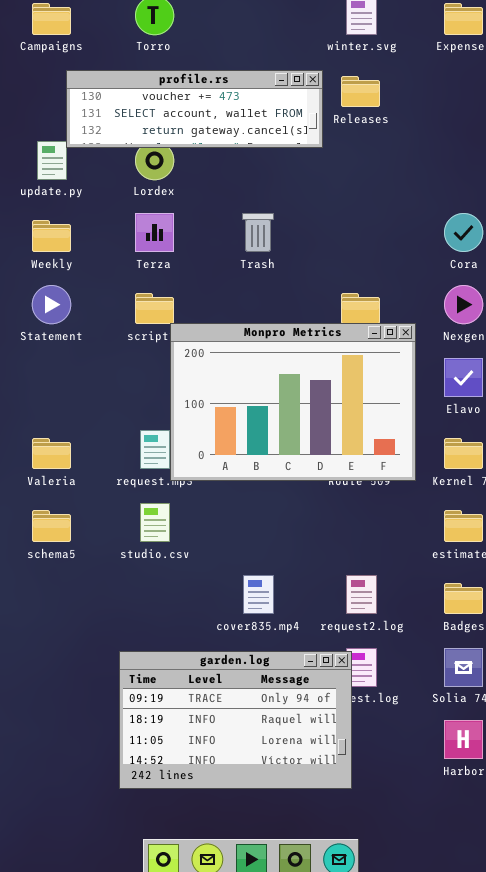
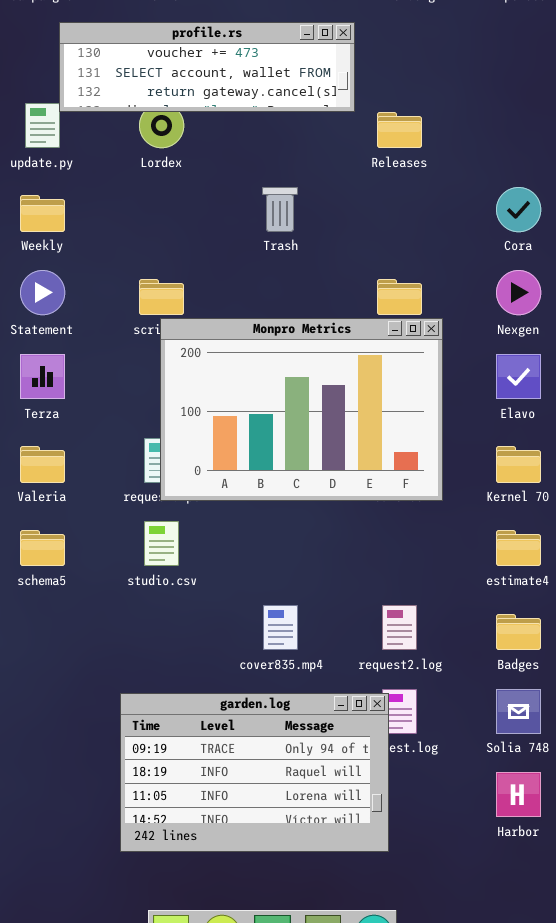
Releases: [341,76,380,107] -> [377,112,422,148], moved
Terza: [135,213,174,252] -> [20,354,65,399], moved
Monpro Metrics: [170,323,416,481] -> [160,318,443,501], moved

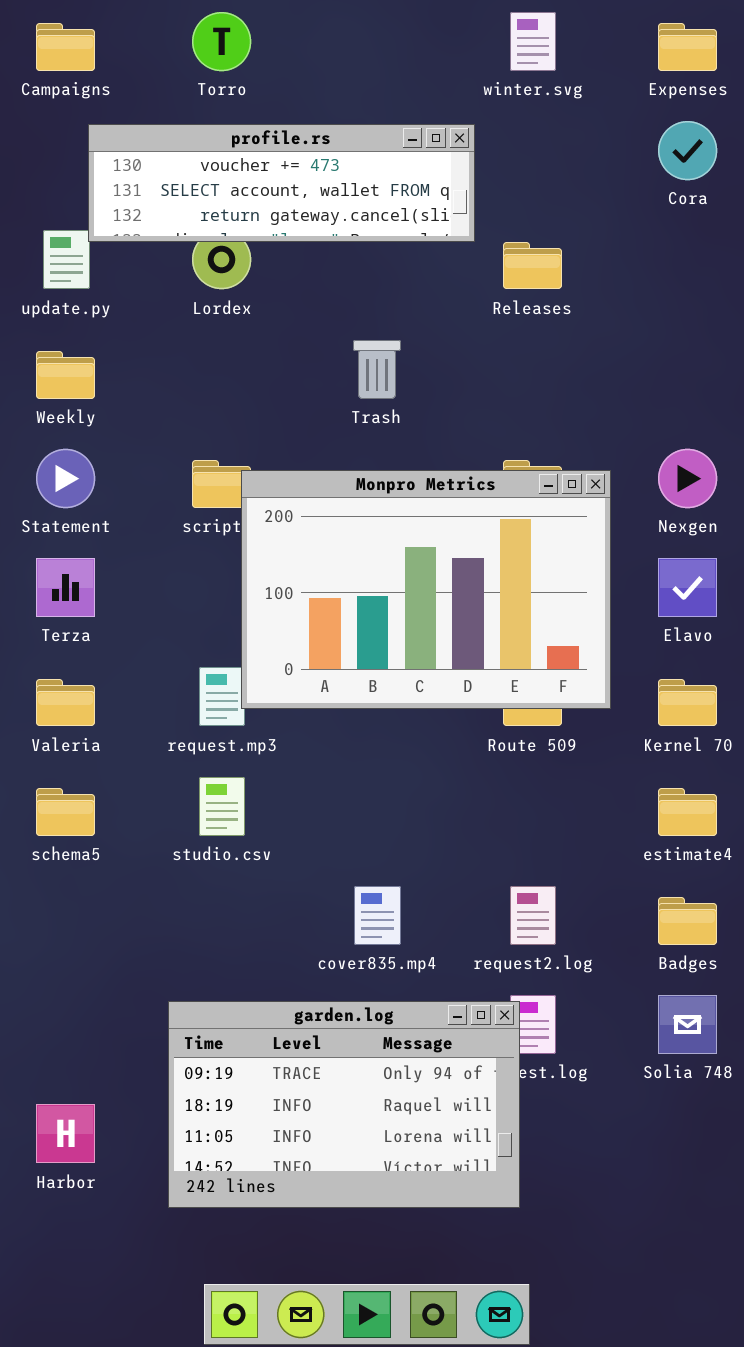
Cora: [496,187,541,232] -> [658,121,717,180], moved
Monpro Metrics: [160,318,443,501] -> [241,470,611,709], moved
Harbor: [496,772,541,817] -> [36,1104,95,1163], moved

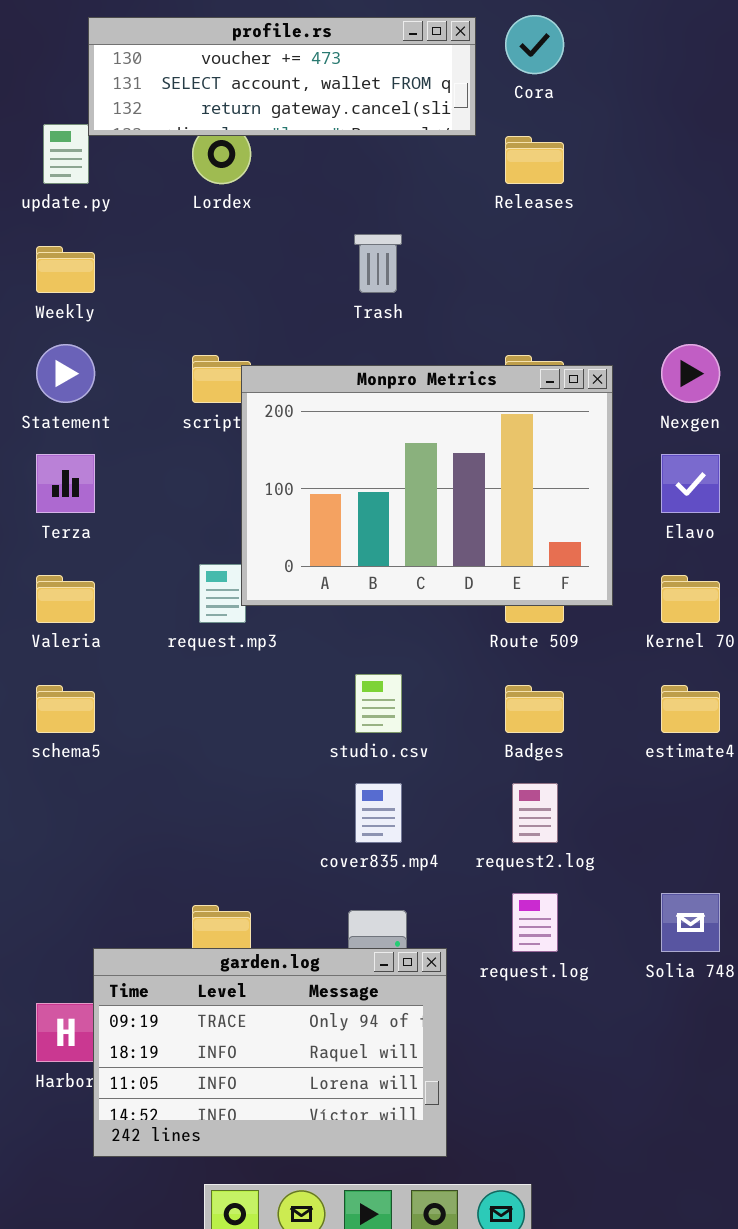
Cora: [658,121,717,180] -> [505,15,564,74], moved
studio.csv: [199,777,245,836] -> [355,674,402,733], moved
Badges: [658,897,717,945] -> [505,685,564,733], moved
garden.log: [168,1001,520,1208] -> [93,948,447,1157], moved

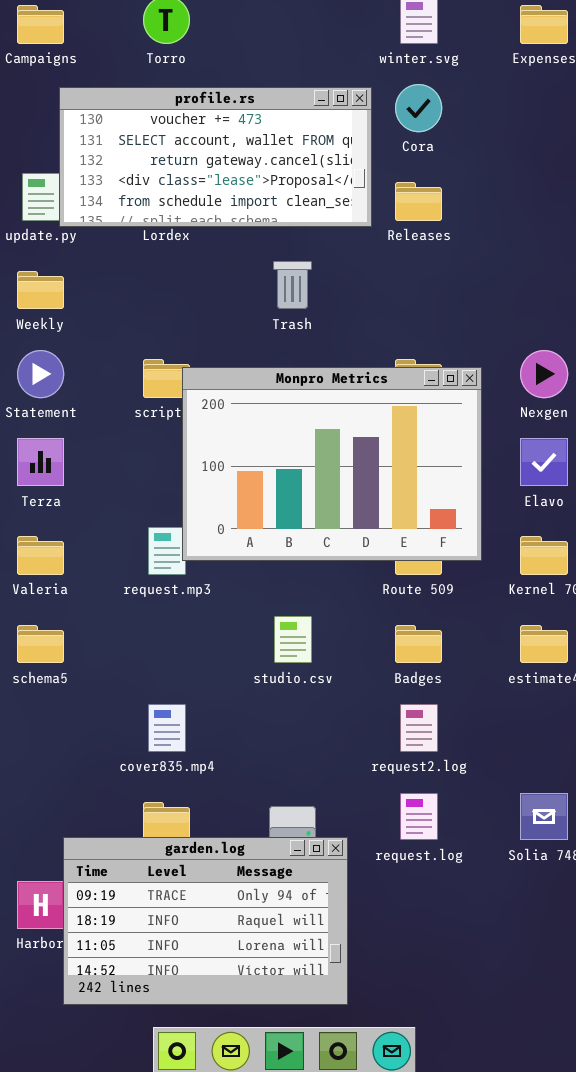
profile.rs: [88,17,476,136] -> [59,87,372,227], resized
cover835.mp4: [355,783,402,843] -> [148,704,186,752], moved

